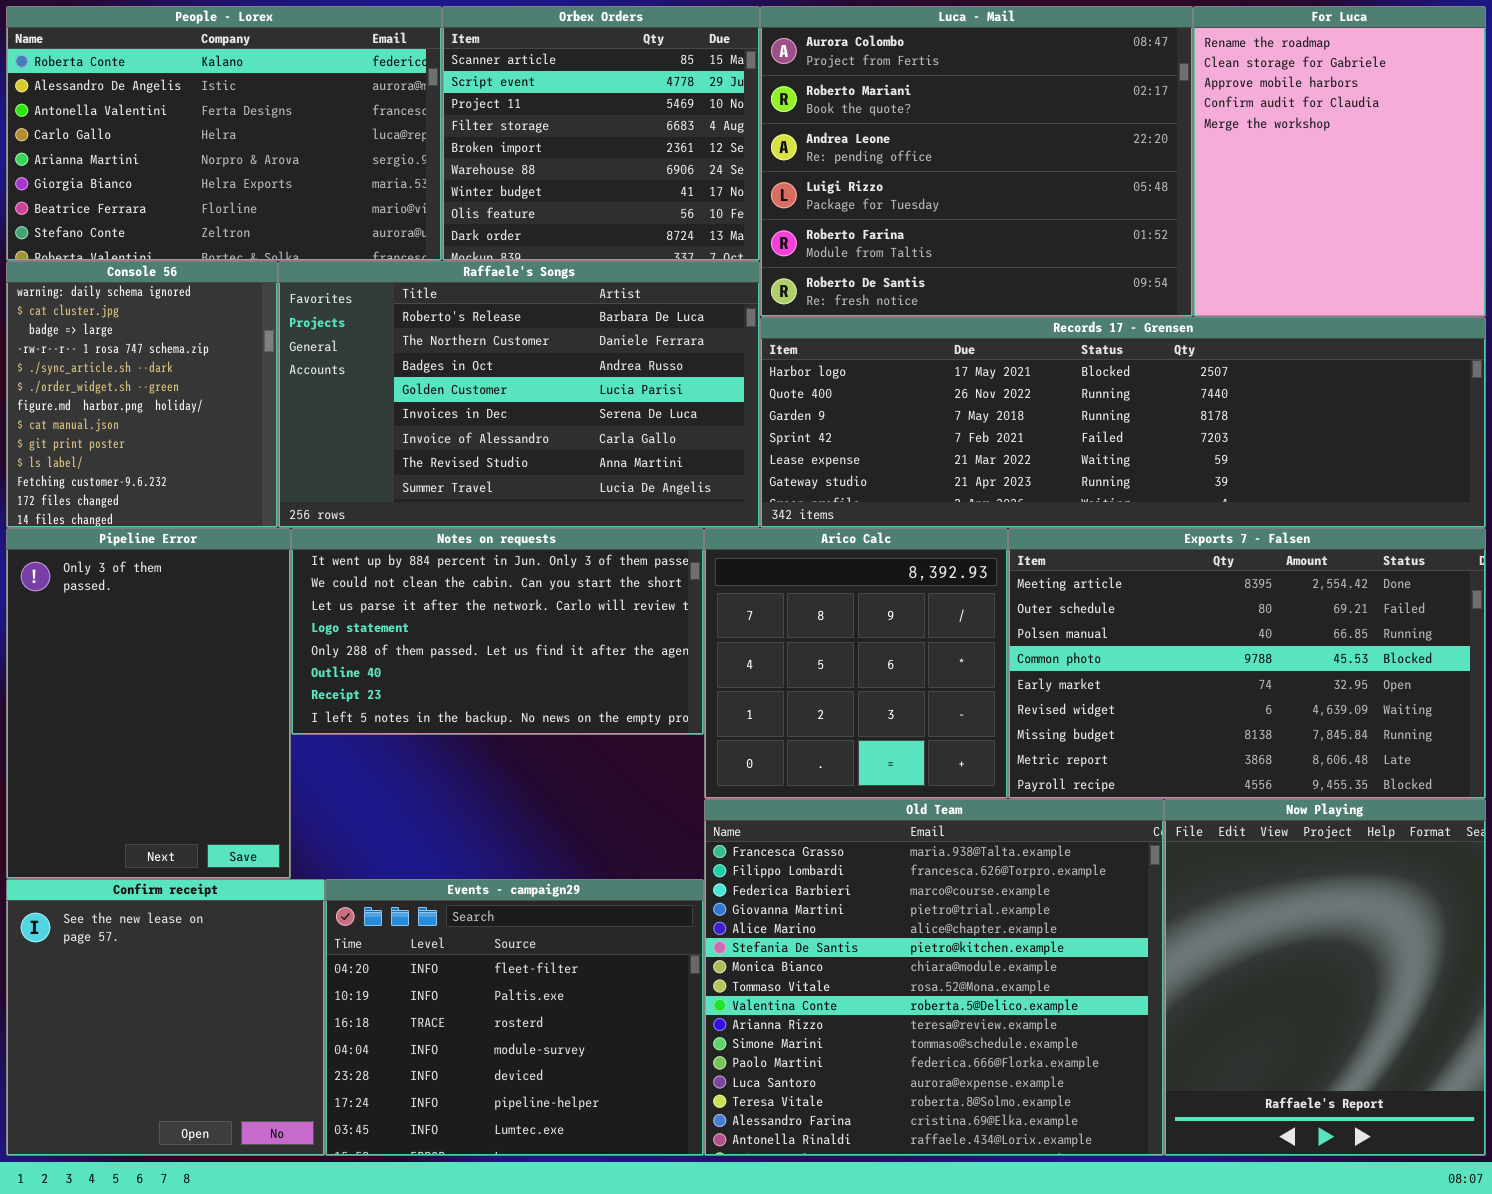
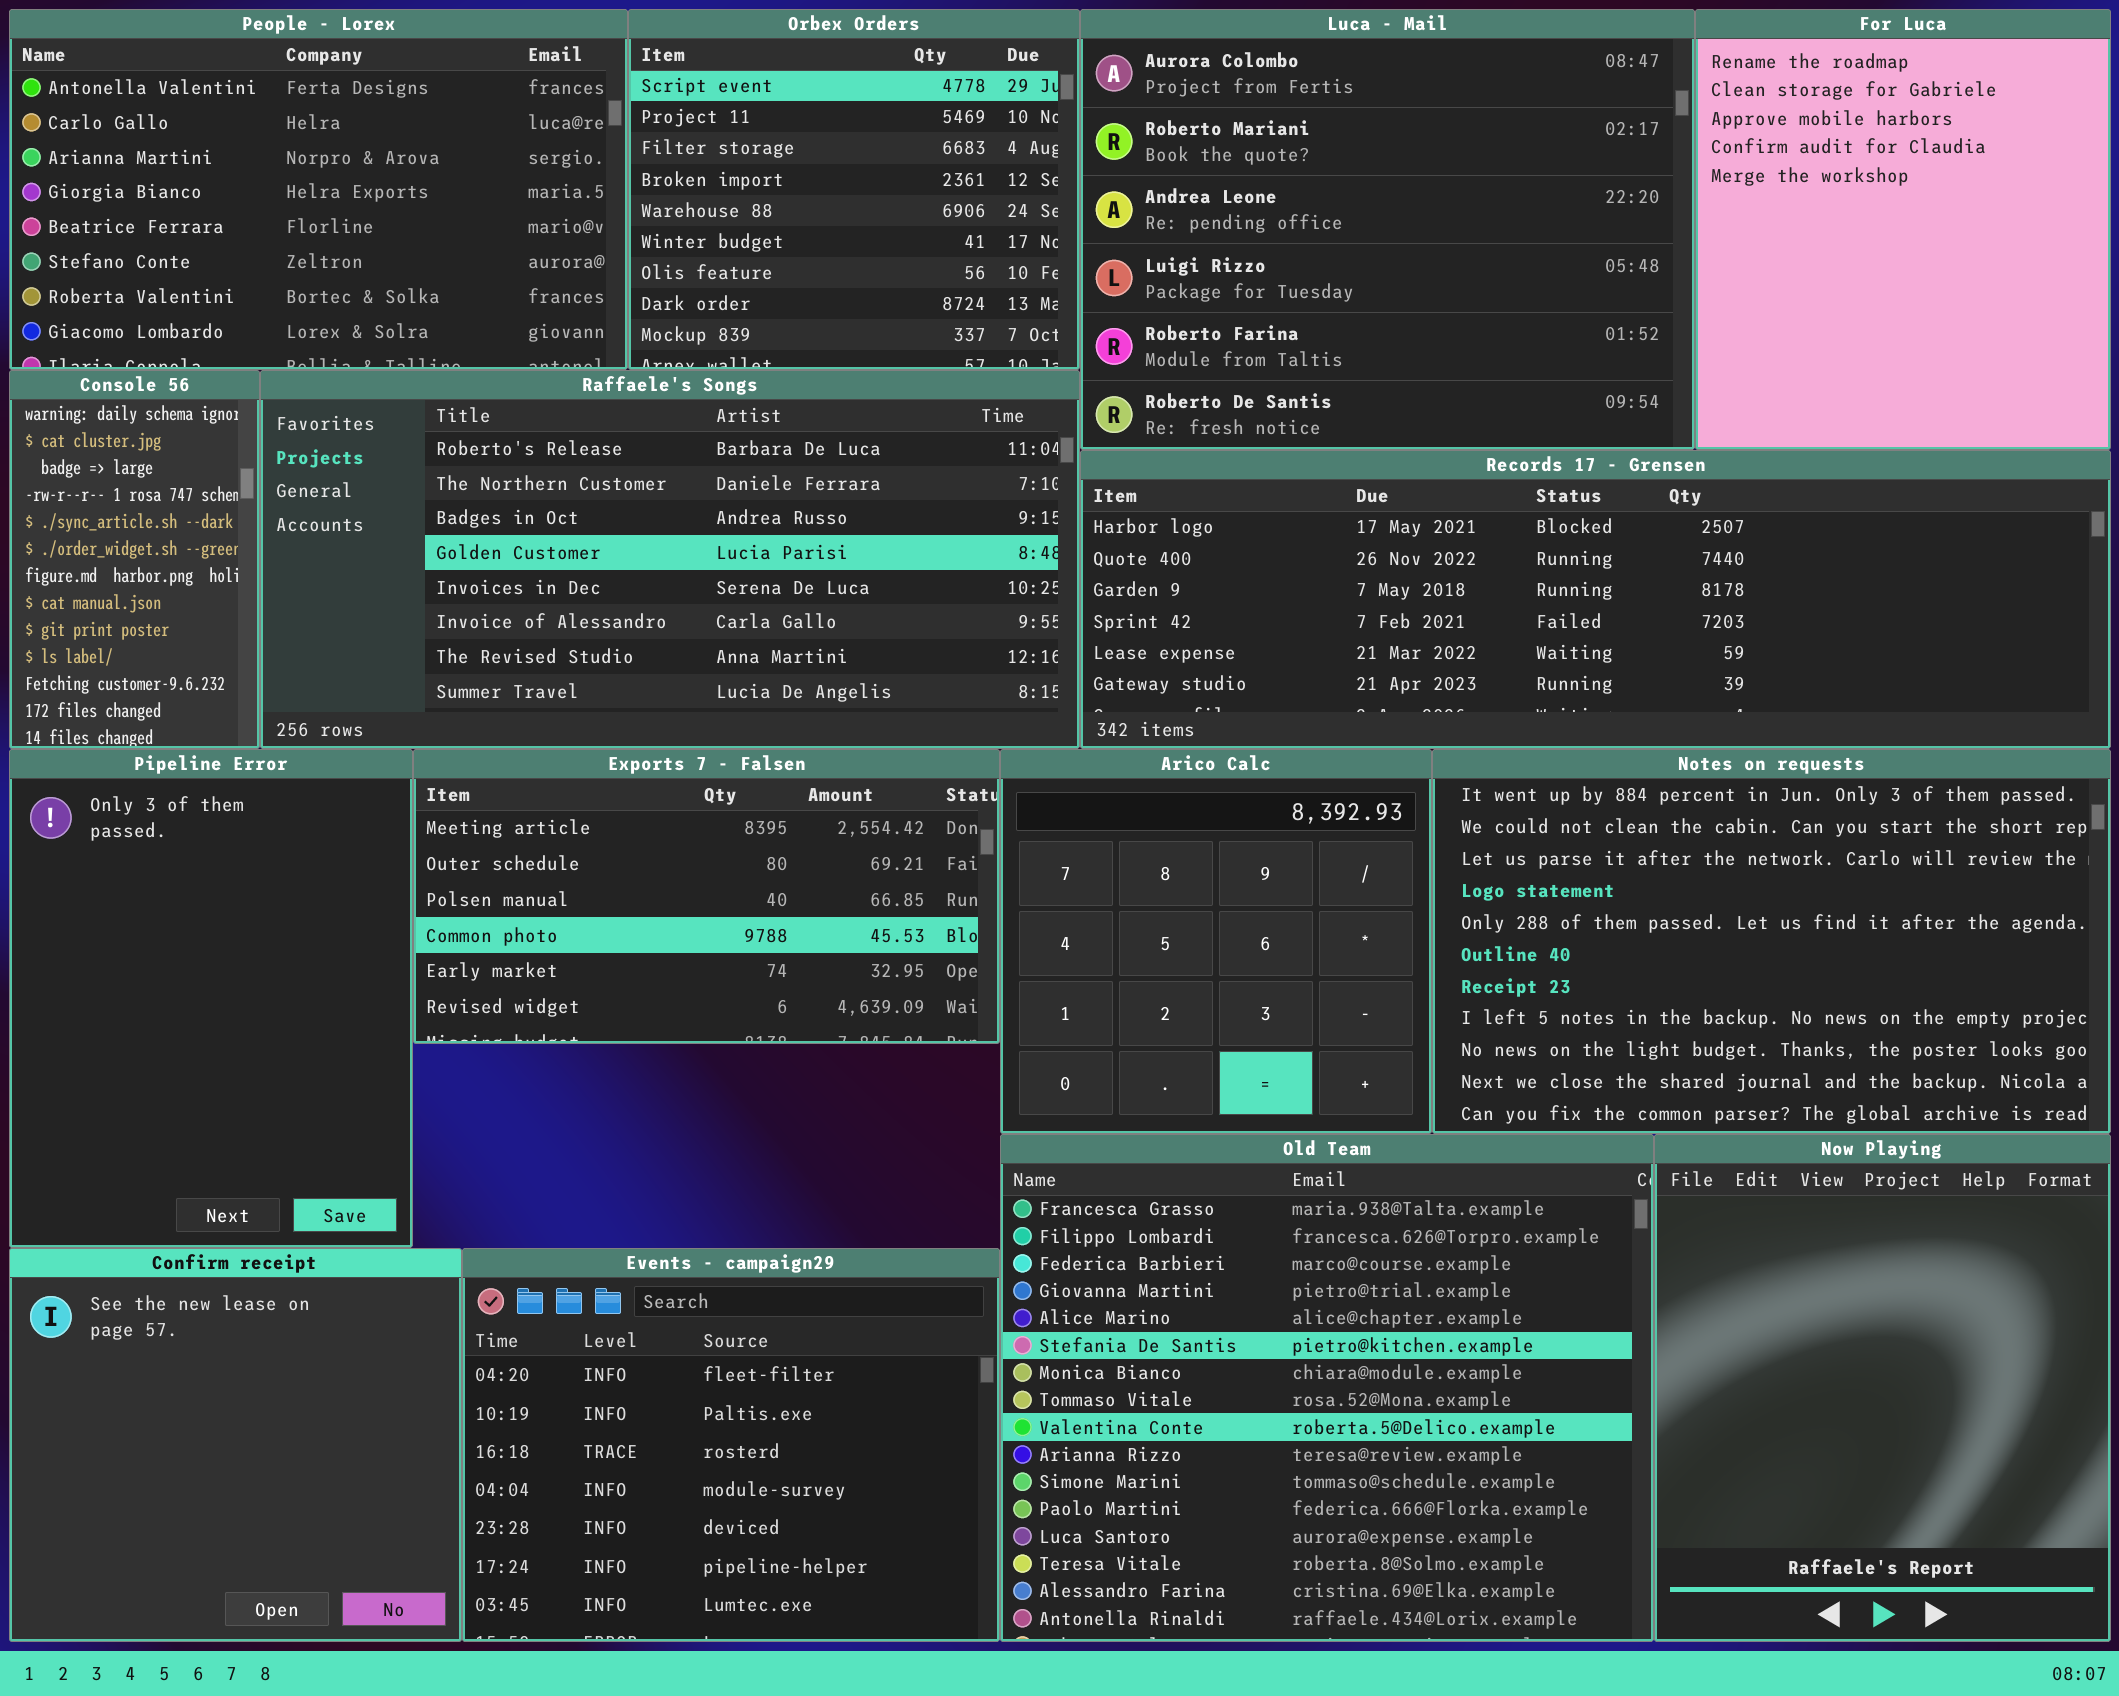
People - Lorex: [6,6,442,261] -> [9,9,628,370], scrolled down 2 rows
Orbex Orders: [442,6,760,261] -> [628,9,1080,370], scrolled down 1 row
Console 56: [6,261,278,528] -> [9,370,260,749], resized
Raffaele's Songs: [278,261,760,528] -> [260,370,1080,749], resized
Notes on requests: [291,528,704,735] -> [1432,749,2111,1134], moved, resized
Exports 7 - Falsen: [1008,528,1486,799] -> [413,749,1000,1044], moved, resized

